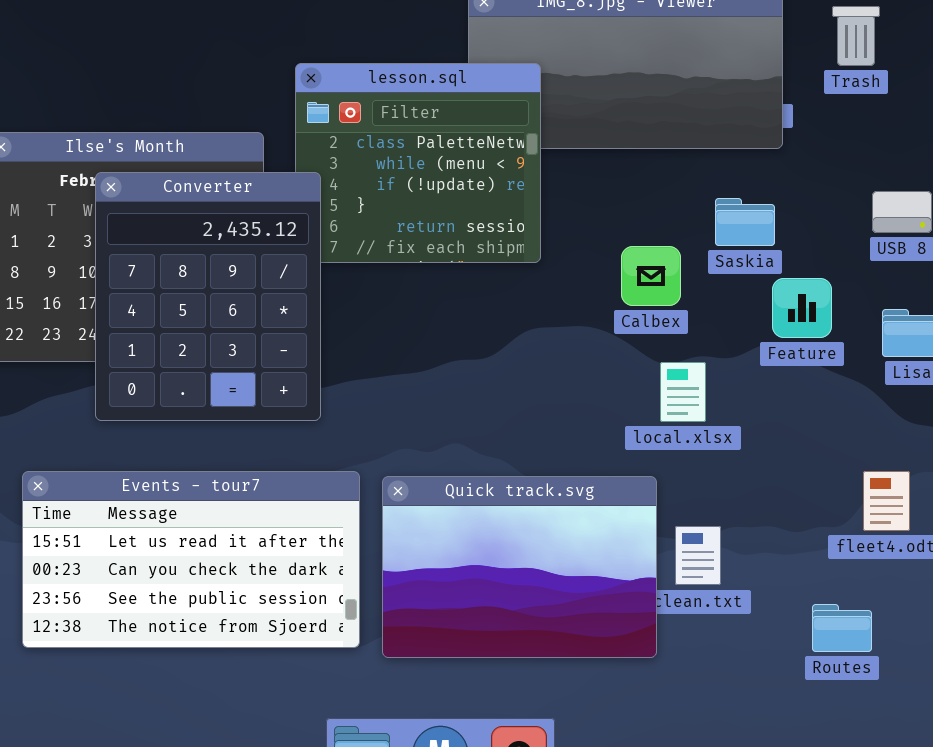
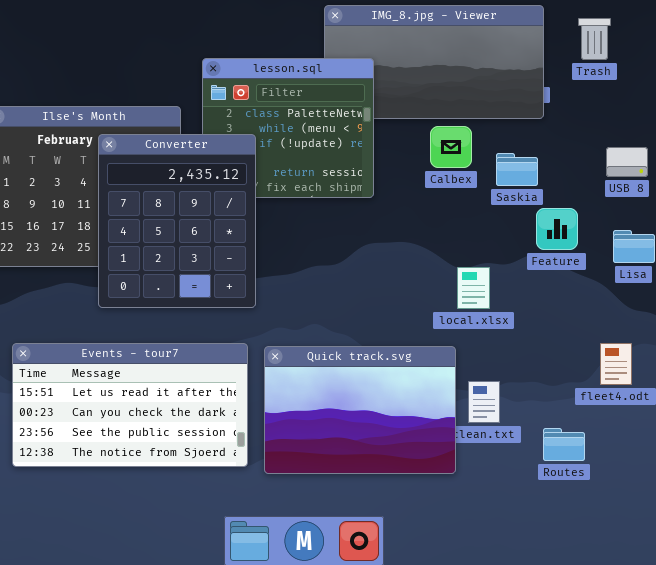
Converter: [95,172,321,421] -> [98,134,256,308], moved
Calbex: [621,246,681,306] -> [430,126,472,168], moved
Routes: [812,604,872,652] -> [543,428,585,461], moved

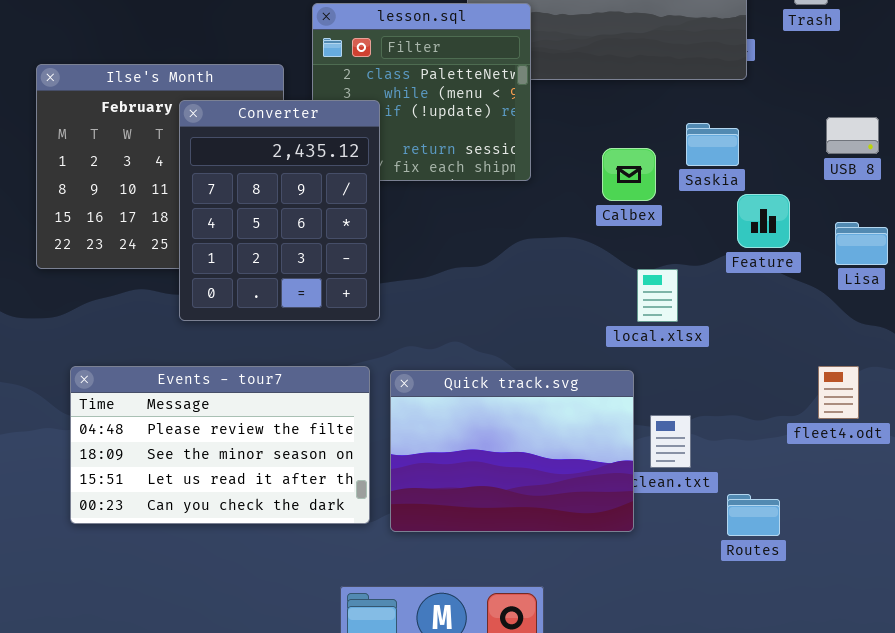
Calbex: [430,126,472,168] -> [602,148,656,201], moved
Events - tour7: [12,343,248,467] -> [70,366,370,524], scrolled up 2 rows
Routes: [543,428,585,461] -> [727,494,780,536], moved

